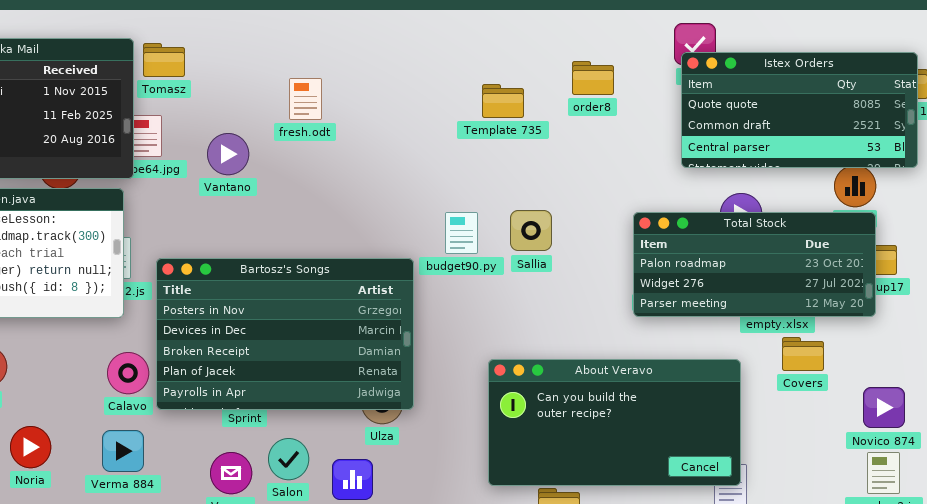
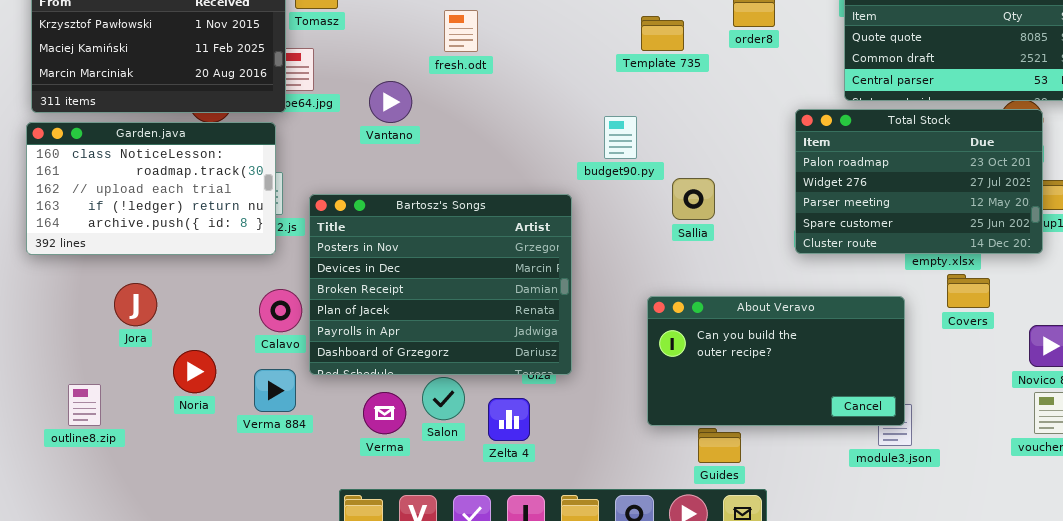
Vantano: [207,133,249,175] -> [369,81,412,123], moved
Sallia: [510,210,552,251] -> [672,178,715,220], moved
budget90.py: [445,212,478,254] -> [604,116,637,159], moved
Total Stock: [633,212,876,317] -> [795,109,1043,254], resized
Bartosz's Songs: [156,258,414,410] -> [309,194,572,375], resized
Noria: [10,426,51,468] -> [173,350,216,393], moved

